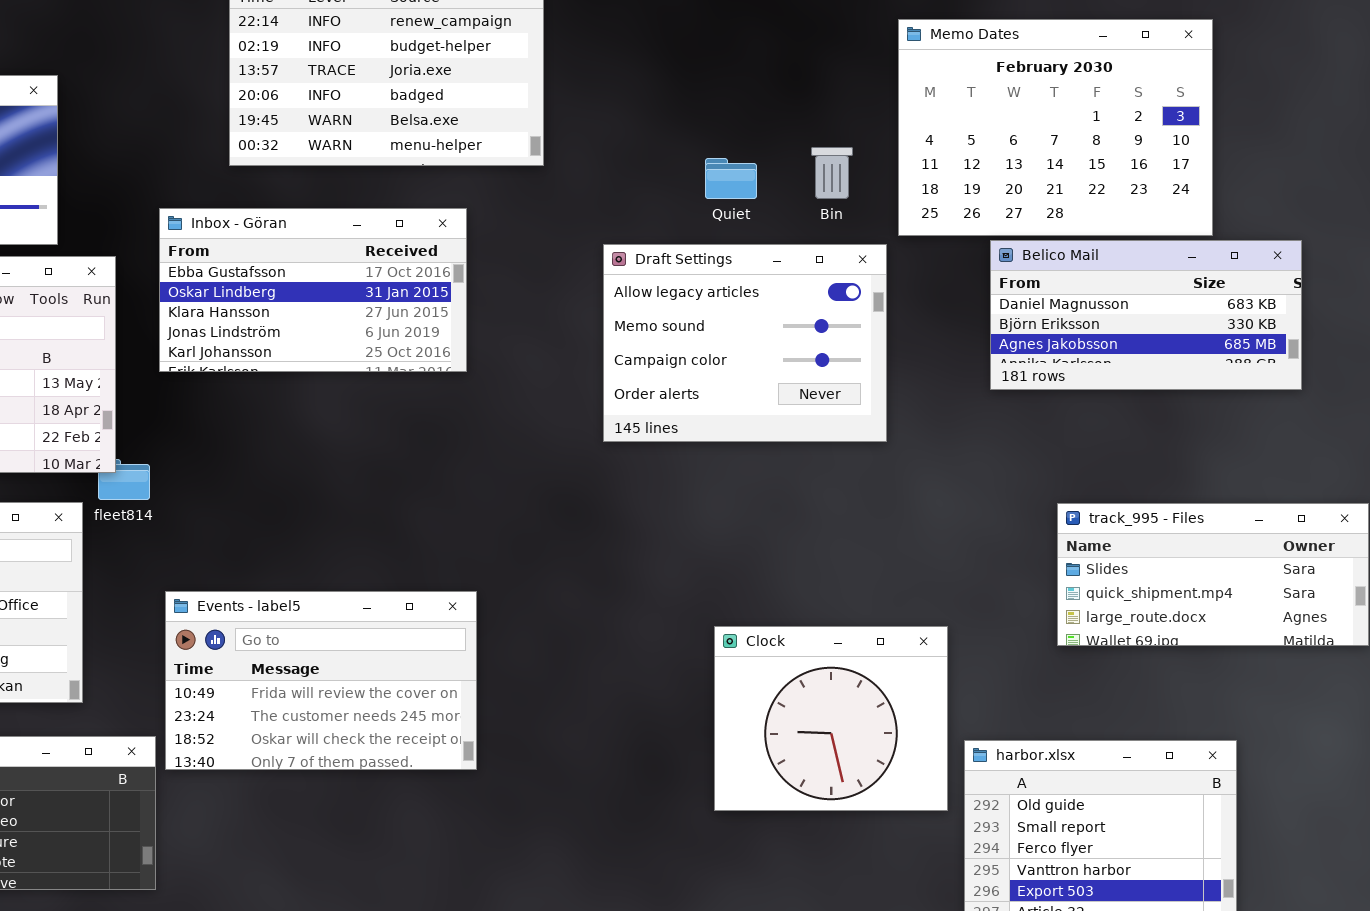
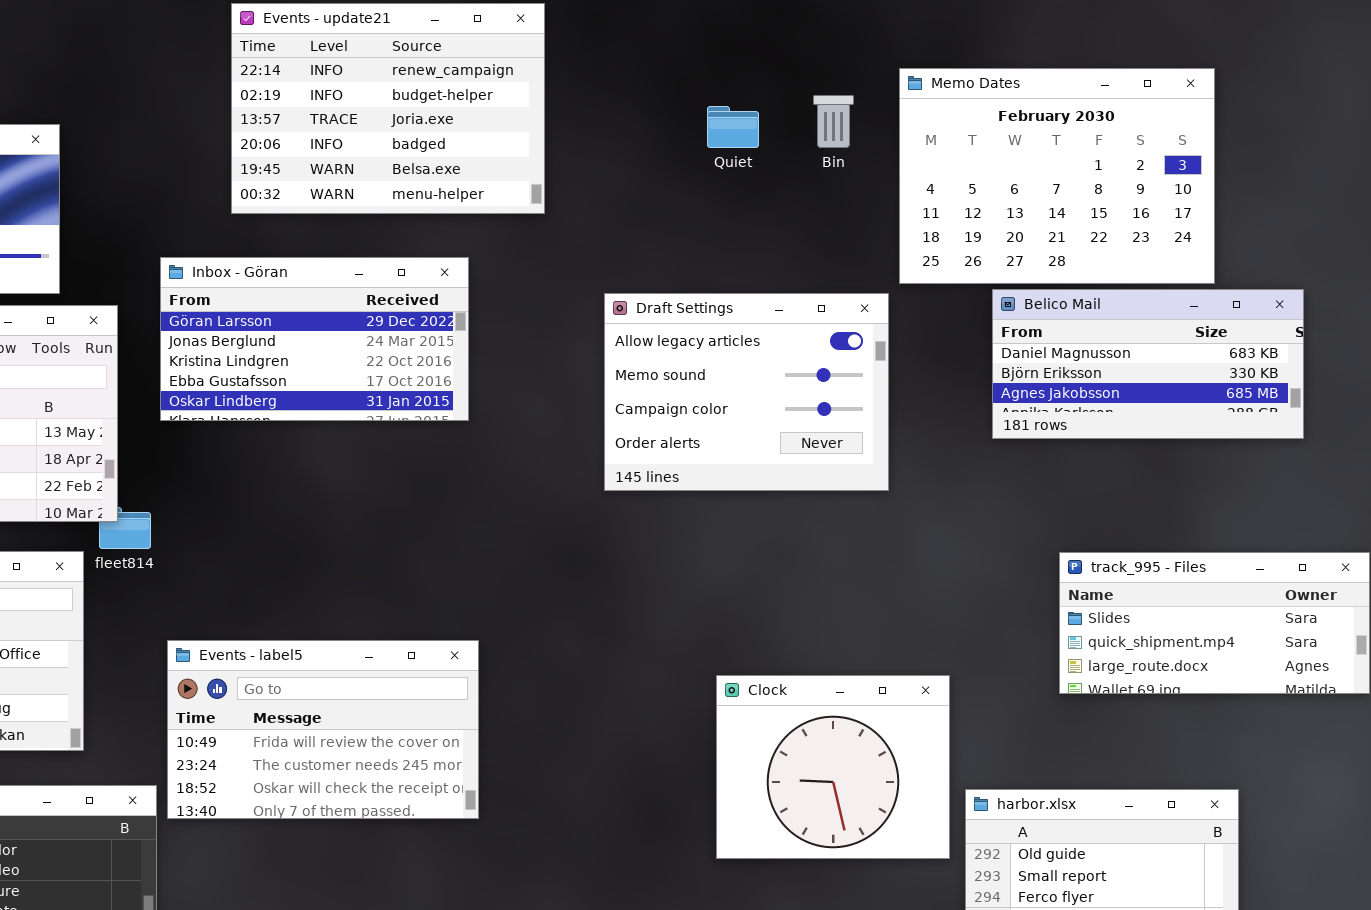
Bin: [811,147,853,199] -> [813,95,854,148], moved
Quiet: [705,158,757,199] -> [707,106,759,148], moved
Inbox - Göran: [159,208,467,372] -> [160,257,469,421], scrolled up 3 rows

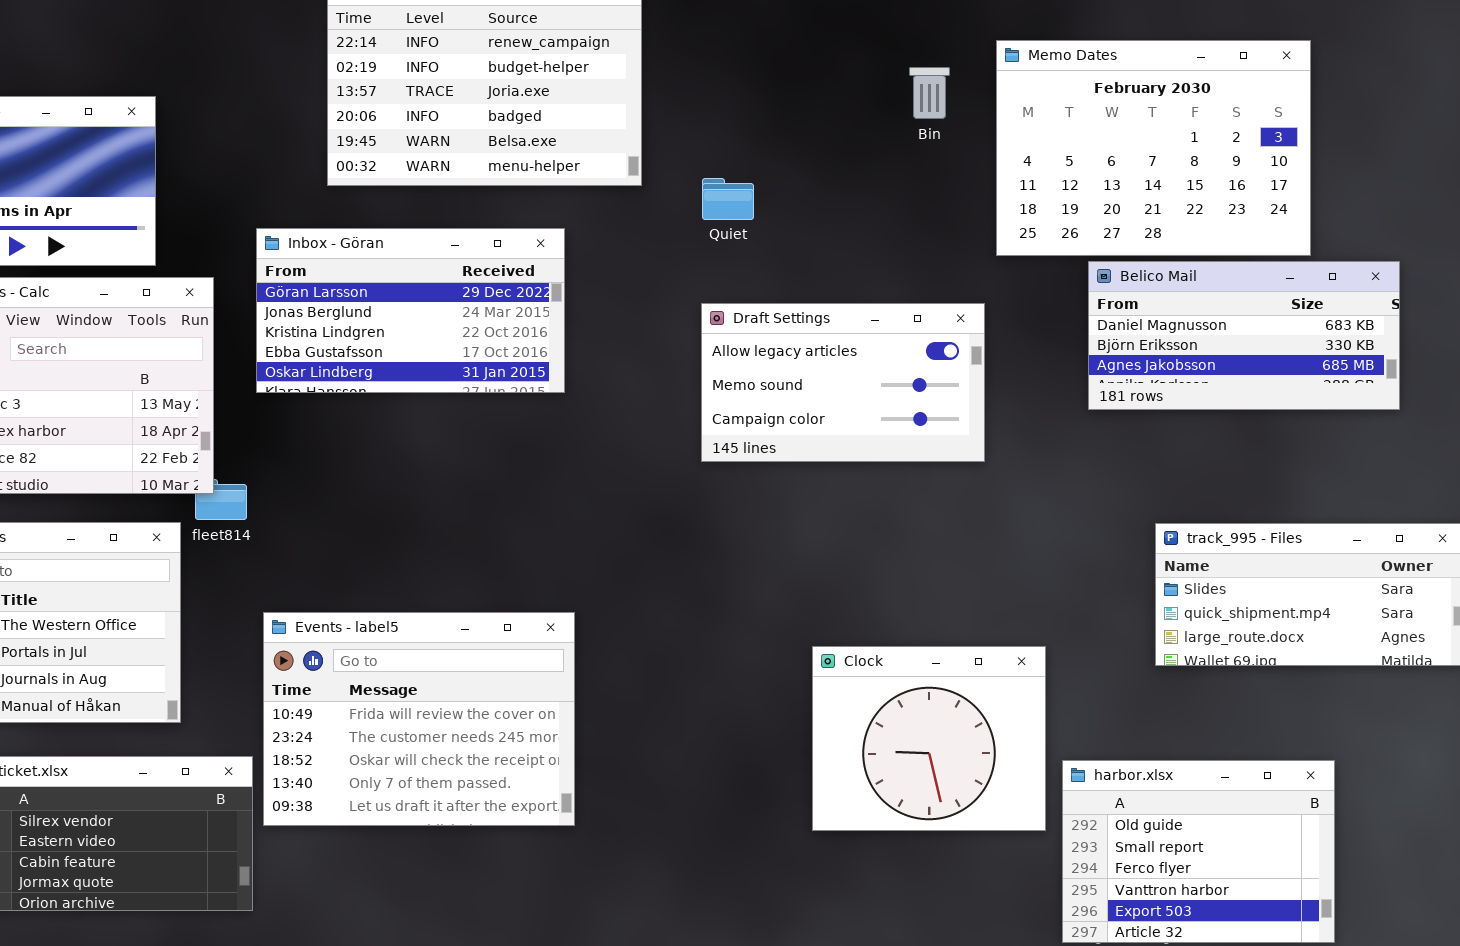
Quiet: [707,106,759,148] -> [702,178,754,220], moved
Draft Settings: [604,293,889,491] -> [701,303,985,462], resized
Events - label5: [167,640,479,819] -> [263,612,575,826], resized

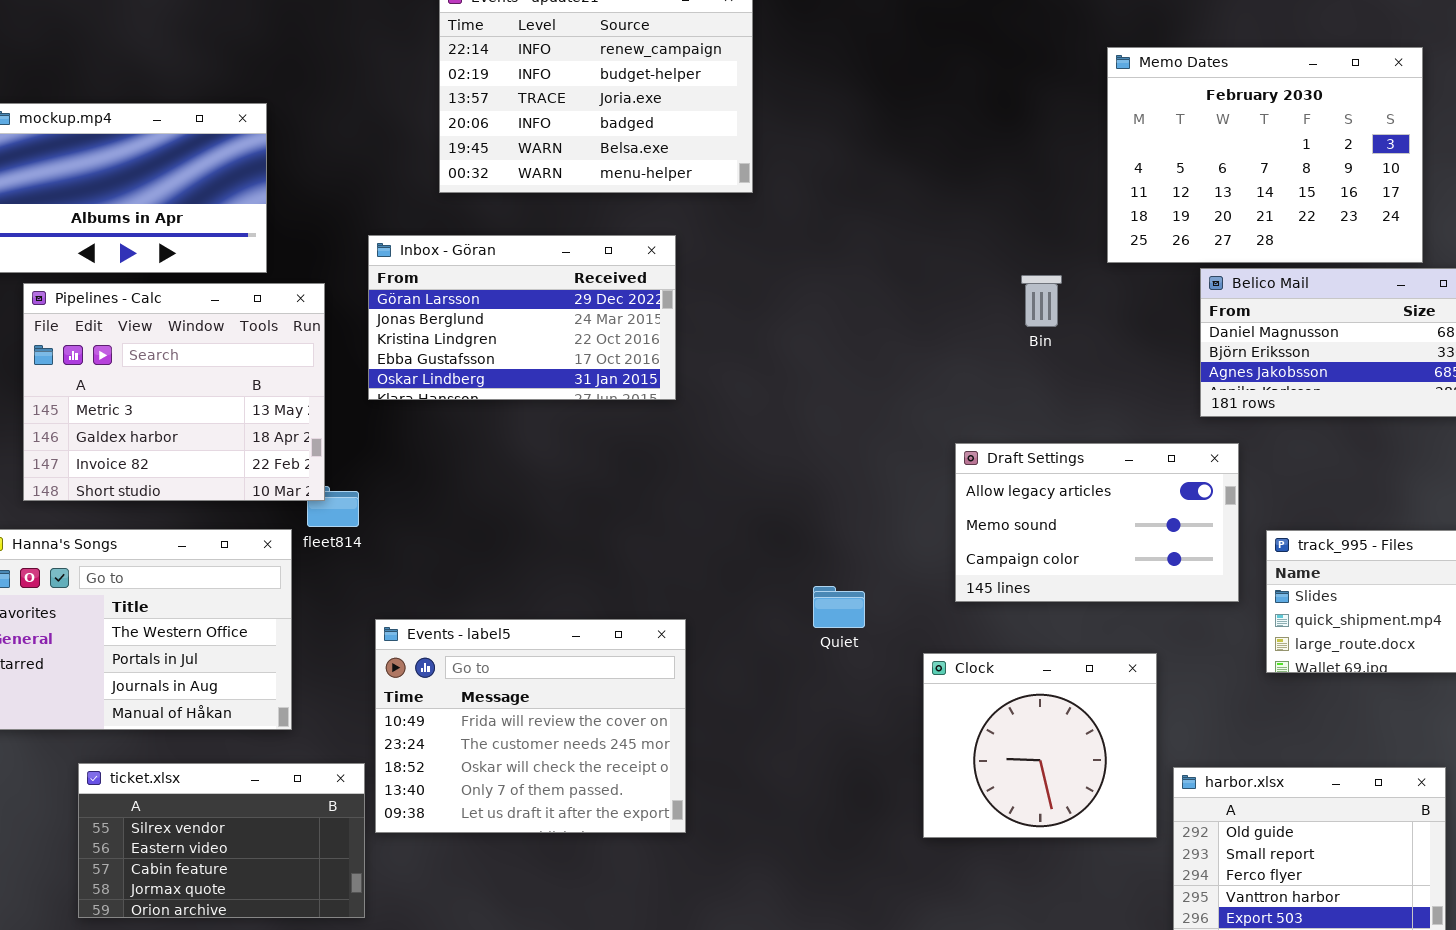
Bin: [909,67,950,119] -> [1021,275,1062,327], moved
Quiet: [702,178,754,220] -> [813,586,865,628], moved
Draft Settings: [701,303,985,462] -> [955,443,1239,602], moved

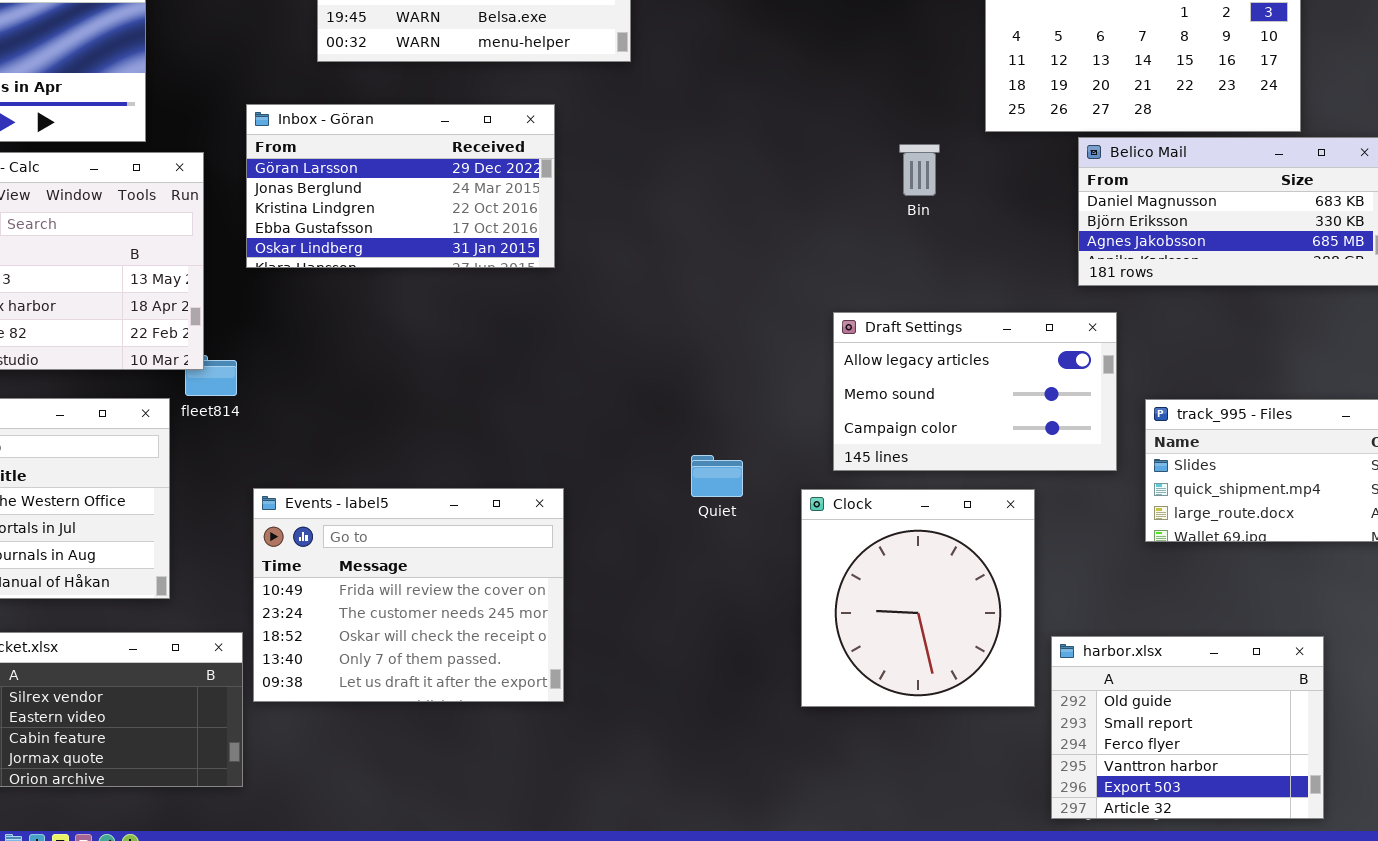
Clock: [923,653,1157,838] -> [801,489,1035,707], resized

